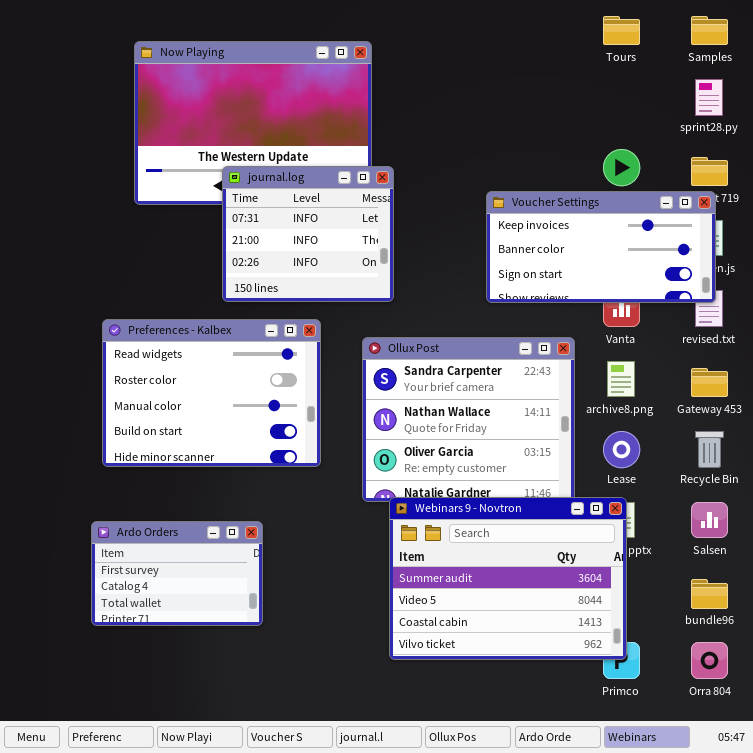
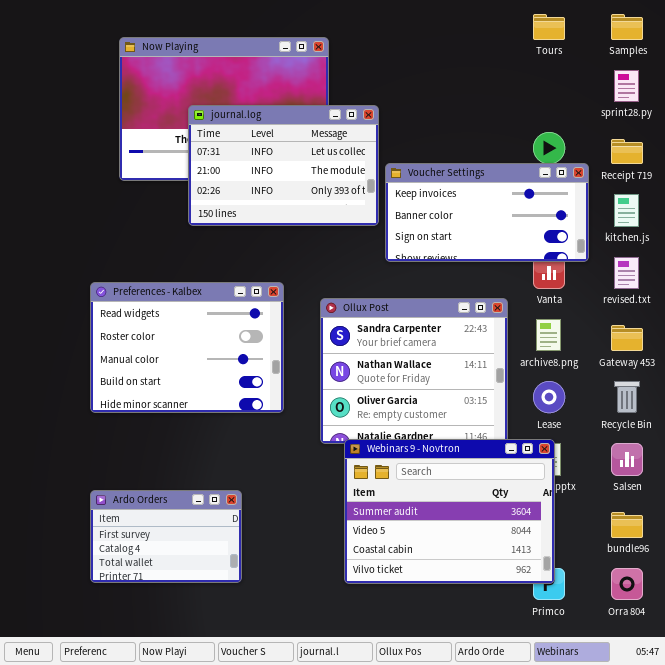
journal.log: [222,166,394,302] -> [188,105,379,226], moved, resized
Voucher Settings: [486,191,716,303] -> [385,163,589,262], moved
Ardo Orders: [91,521,263,626] -> [90,490,242,583], moved

